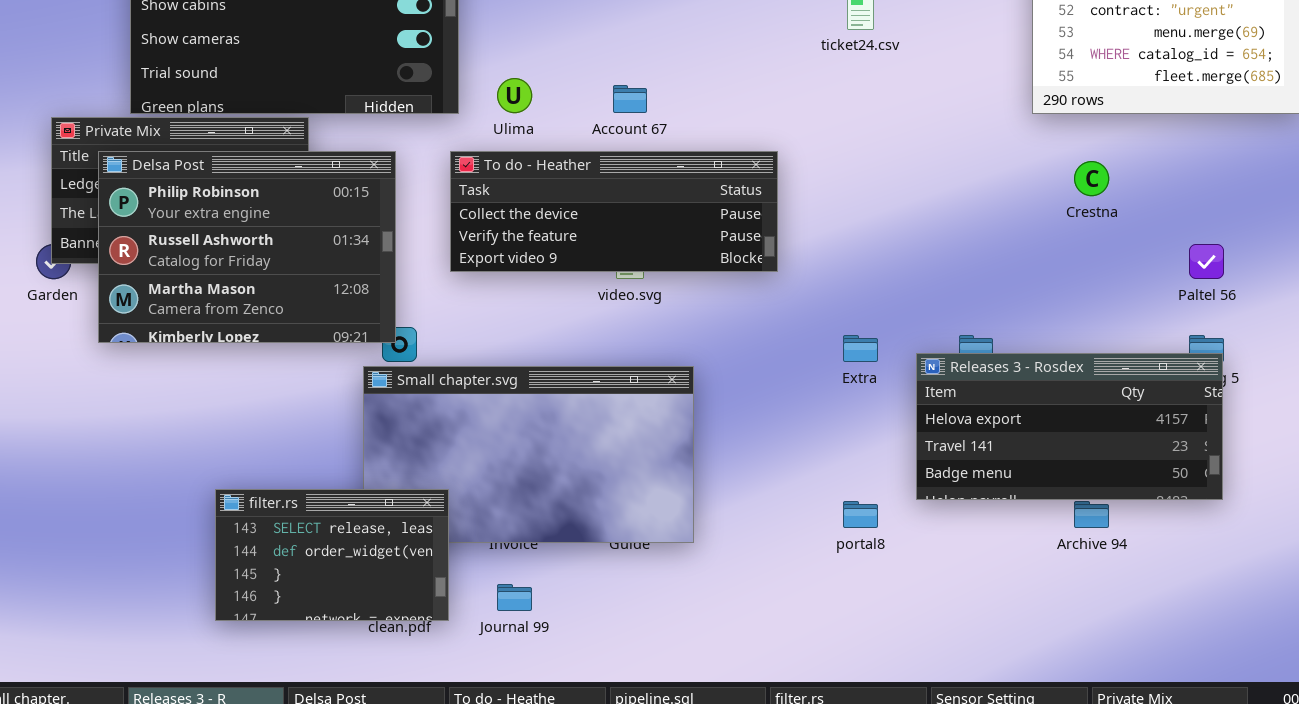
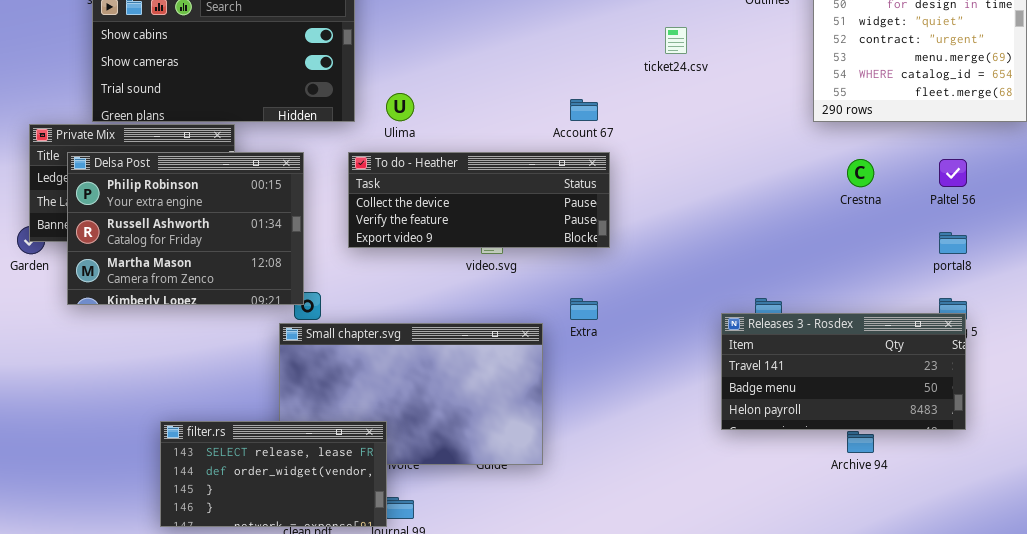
Account 67: [613,85,647,113] -> [570,99,598,121], moved
Paltel 56: [1189,244,1224,279] -> [939,159,967,187], moved
Extra: [843,335,878,362] -> [570,298,598,320], moved
Releases 3 - Rosdex: [916,353,1223,500] -> [721,313,966,430], scrolled down 1 row
filter.rs: [215,489,449,621] -> [160,421,387,527], resized
portal8: [843,501,878,528] -> [939,232,967,254], moved

